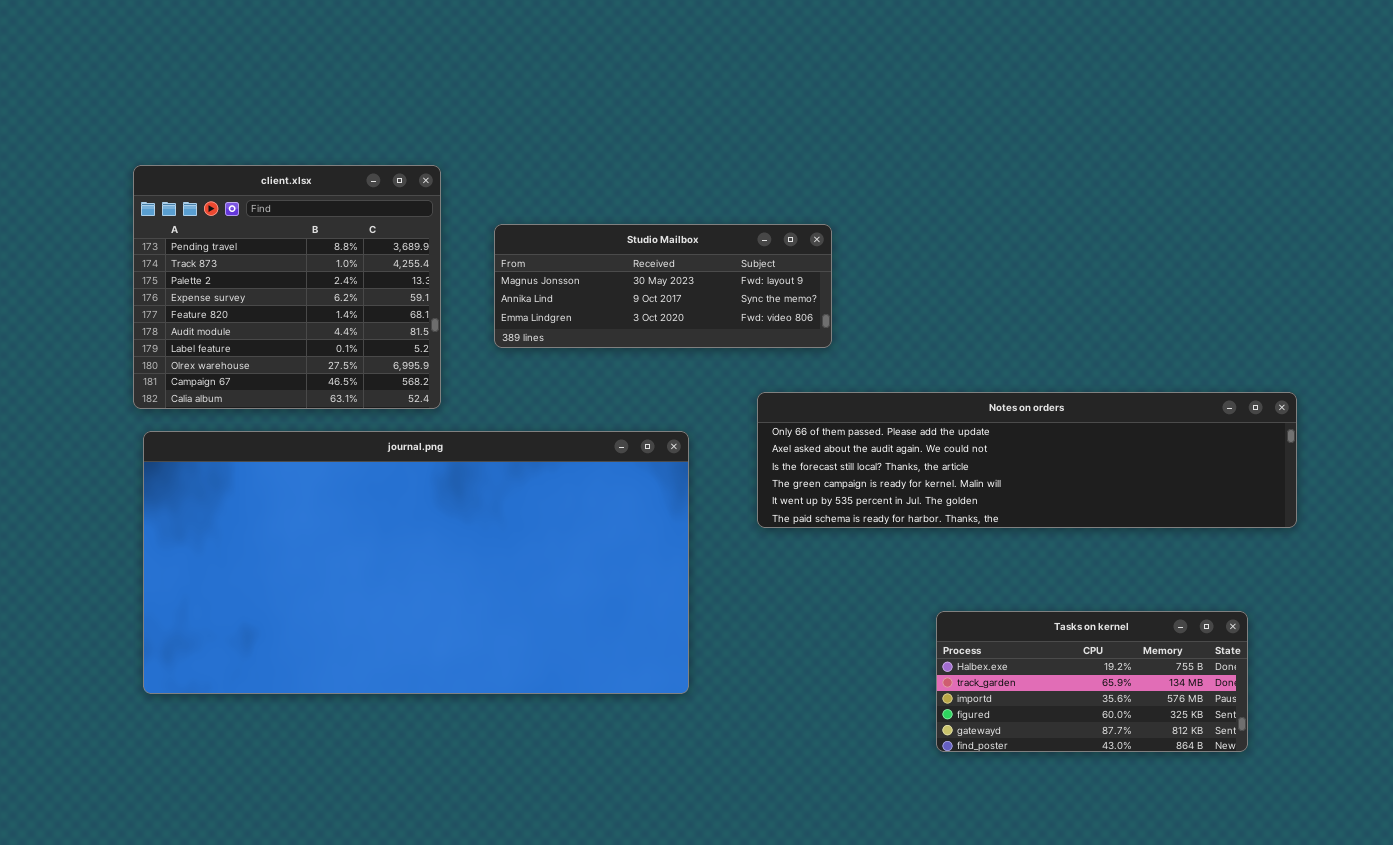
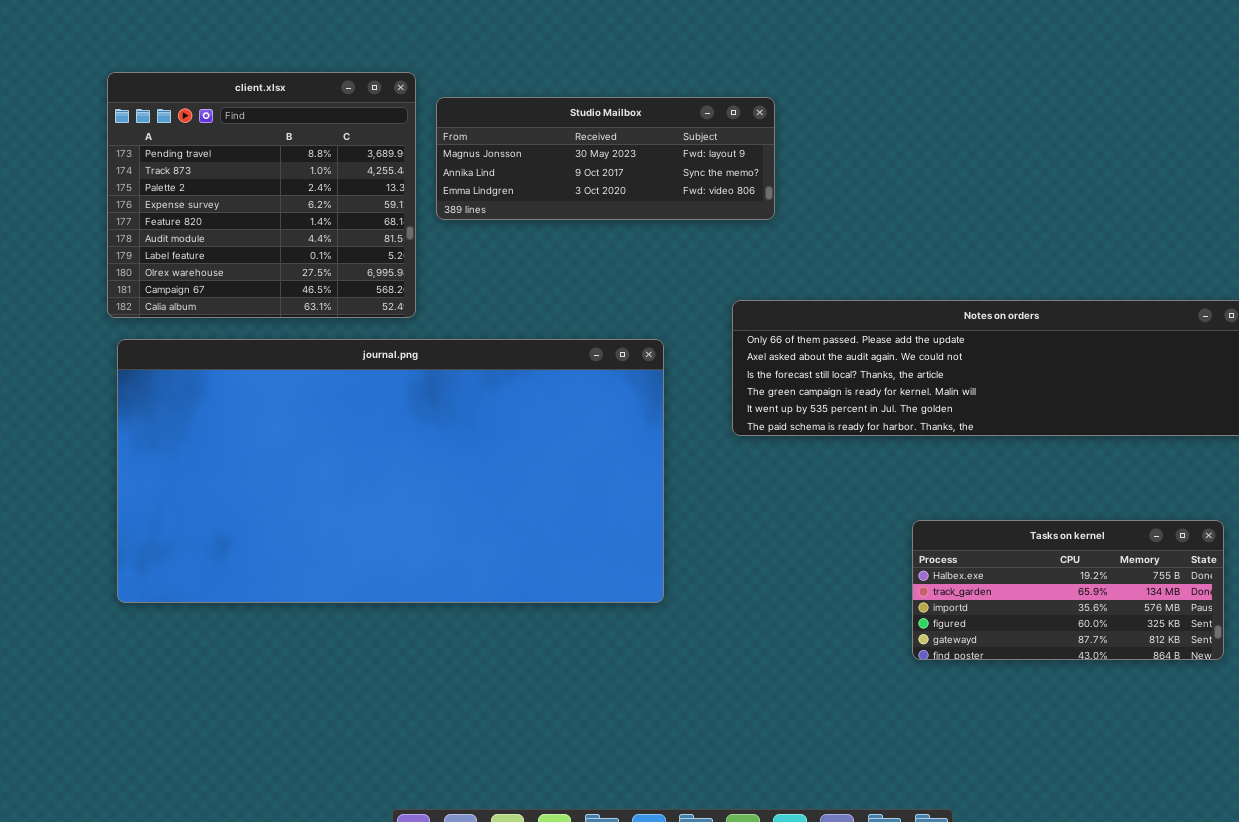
Studio Mailbox: [494,224,832,348] -> [436,97,775,220], moved

